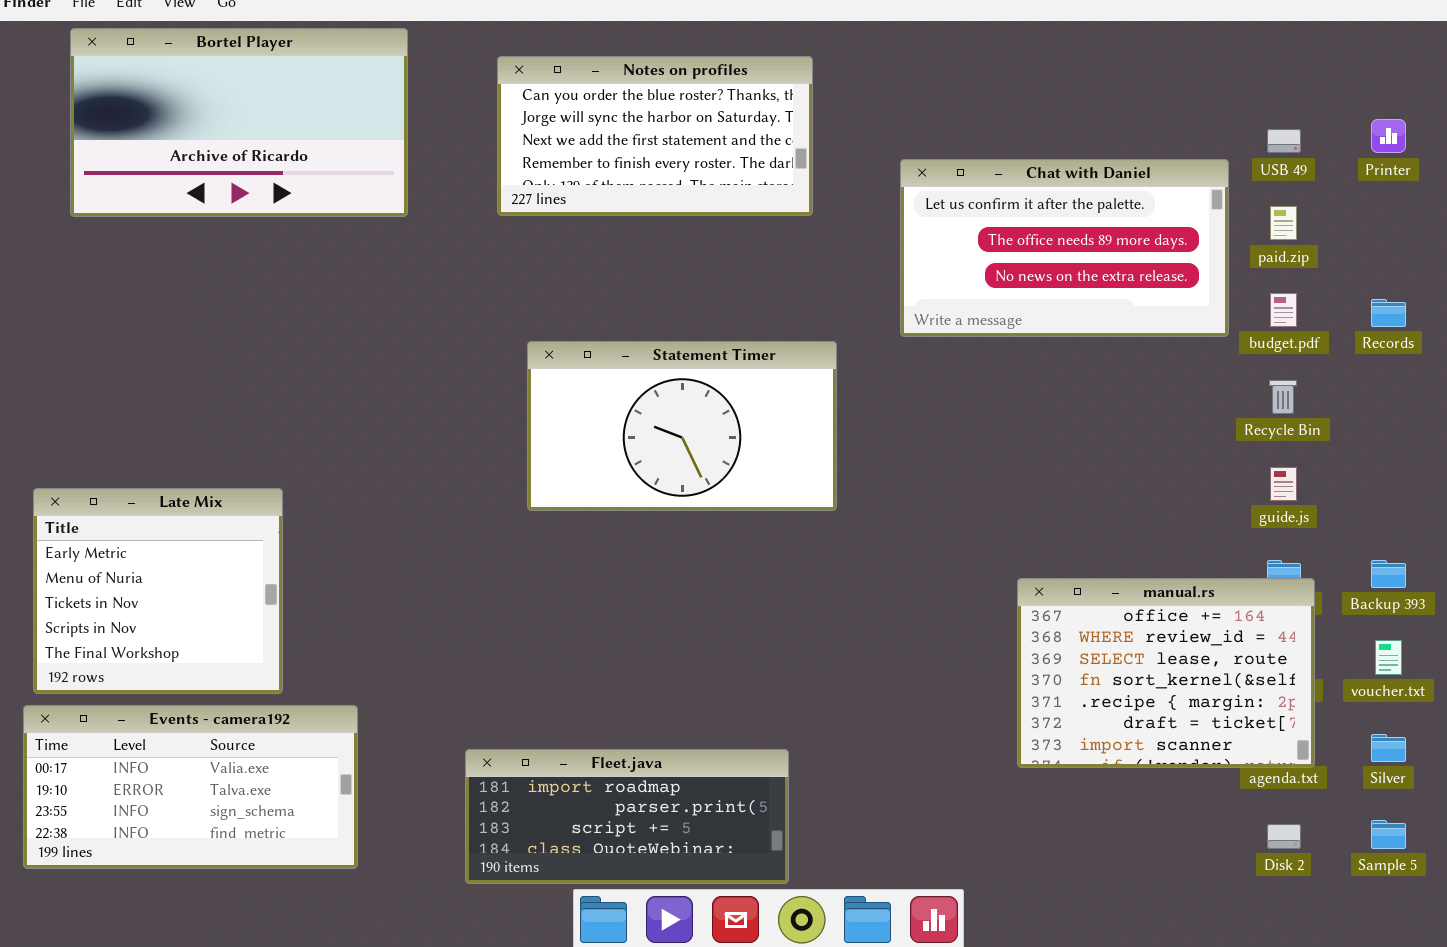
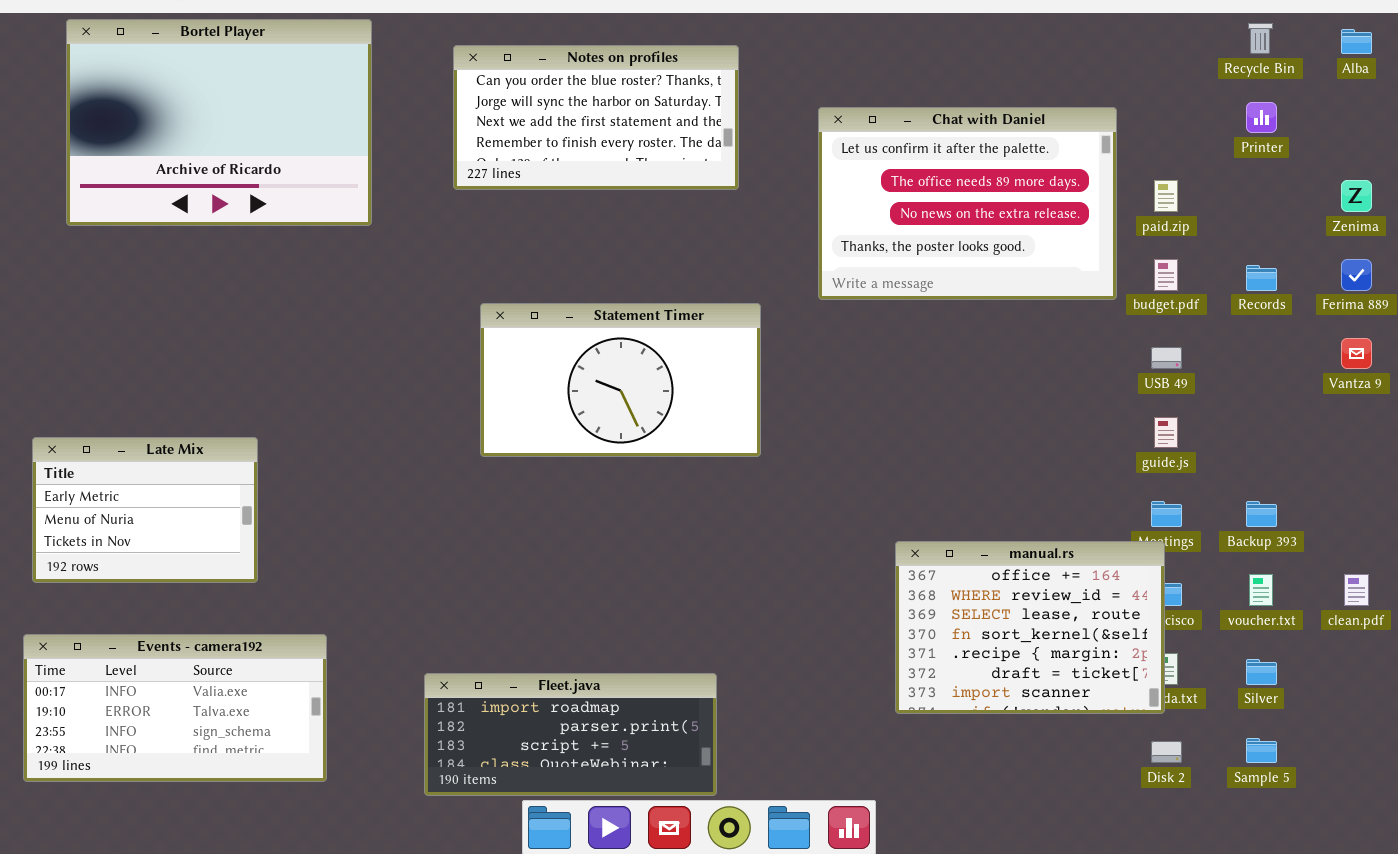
Bortel Player: [70,28,408,217] -> [66,19,372,226], resized
USB 49: [1267,129,1301,153] -> [1151,347,1182,369], moved
Chat with Daniel: [900,159,1229,337] -> [818,107,1117,300], resized
Recycle Bin: [1269,380,1297,414] -> [1248,23,1273,54], moved
Late Mix: [33,488,283,694] -> [32,437,258,583], resized
manual.rs: [1017,578,1315,768] -> [895,541,1165,714], moved

